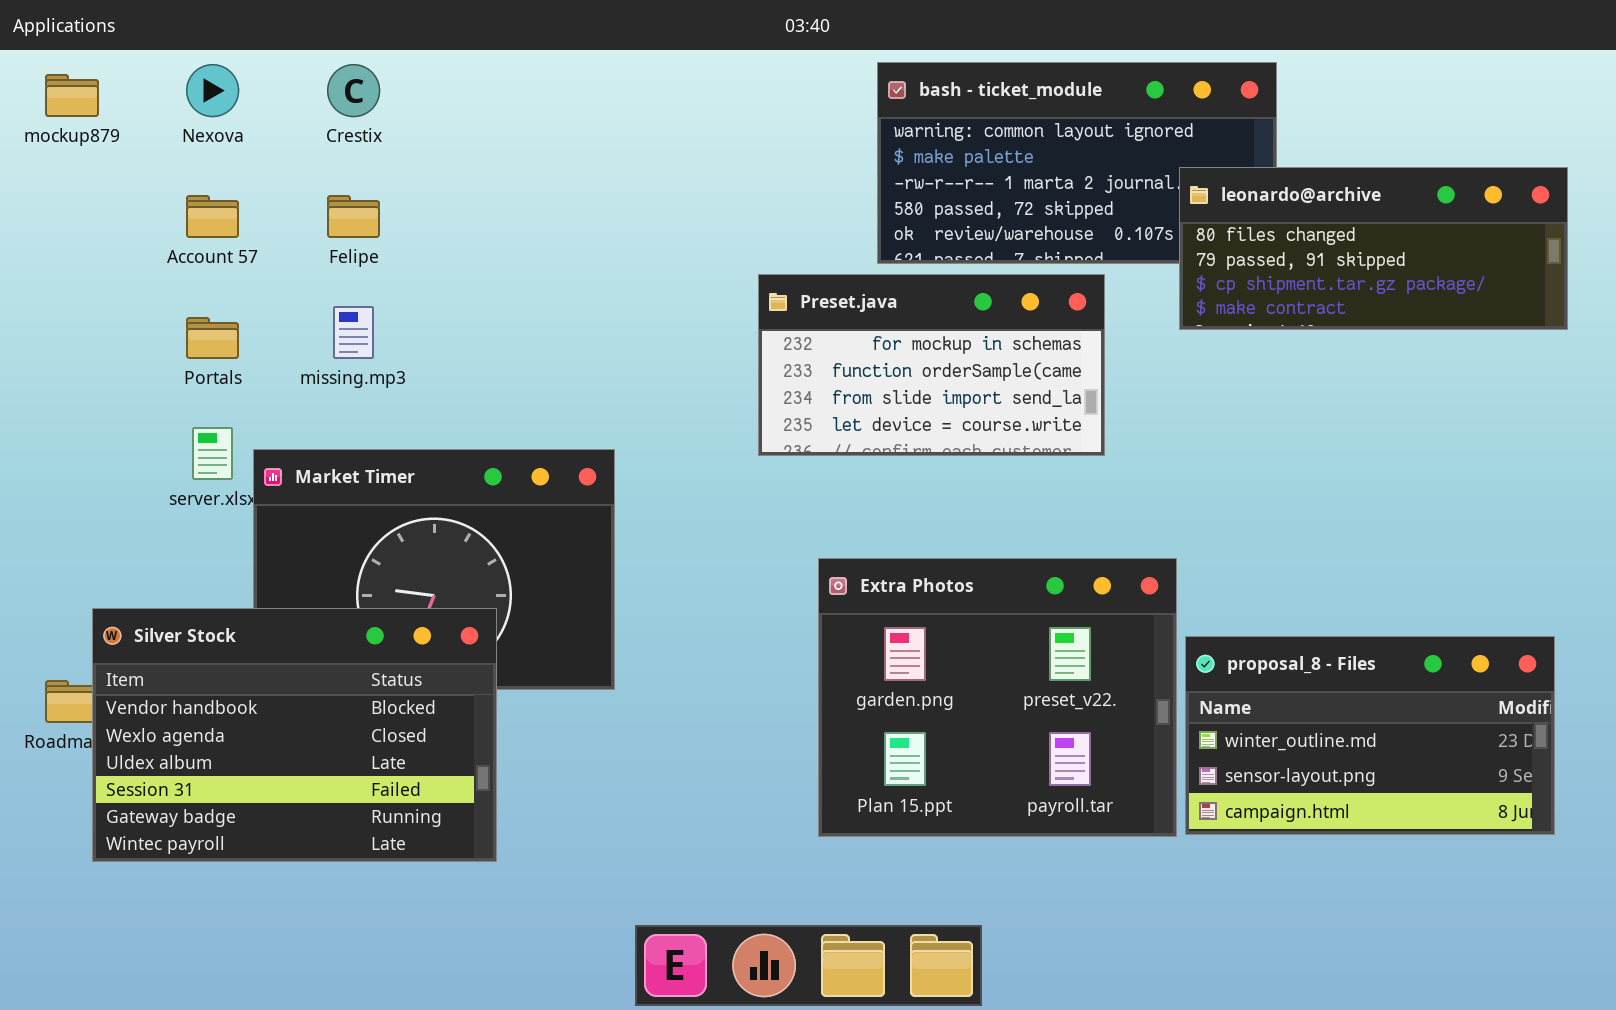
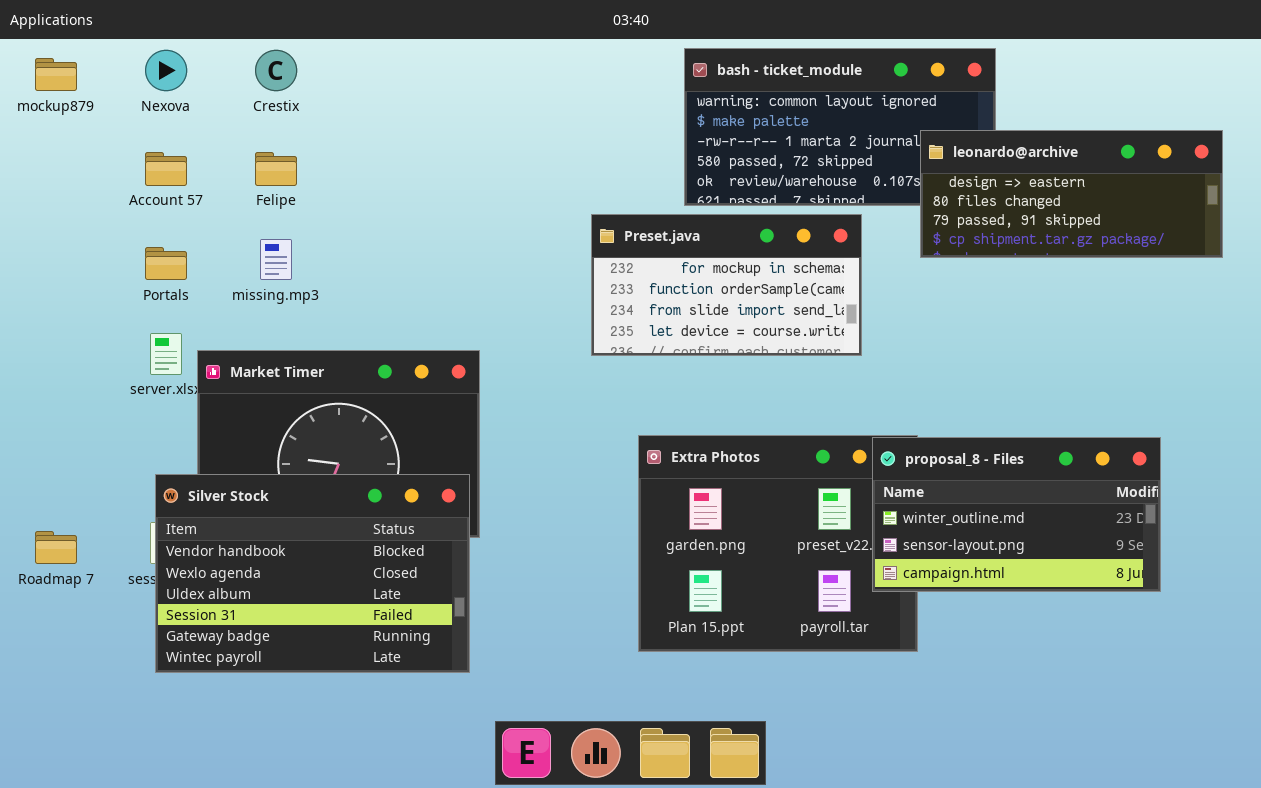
leonardo@archive: [1179,167,1568,330] -> [920,130,1223,258], scrolled up 1 row
Silver Stock: [92,608,497,862] -> [155,474,470,673], moved
proposal_8 - Files: [1185,636,1555,835] -> [872,437,1161,592], moved

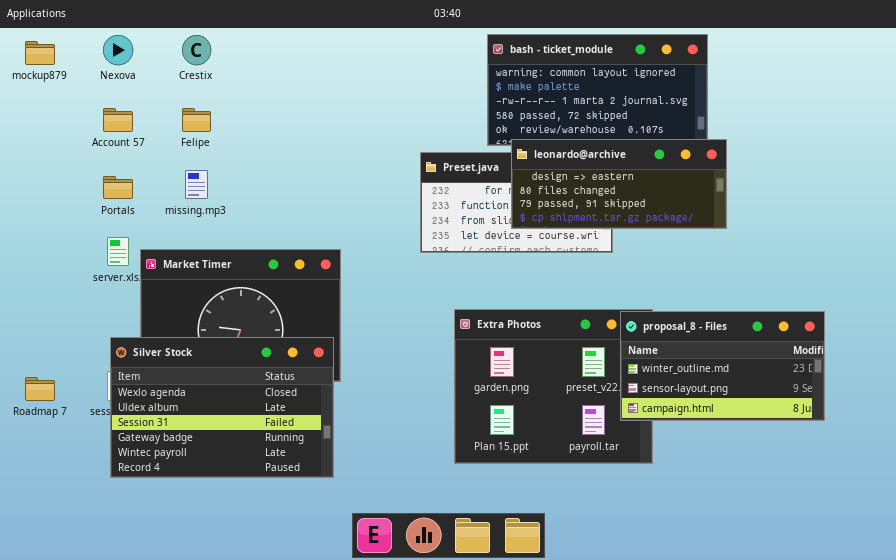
leonardo@archive: [920,130,1223,258] -> [511,139,727,229], moved
Silver Stock: [155,474,470,673] -> [110,337,334,478], scrolled down 1 row

